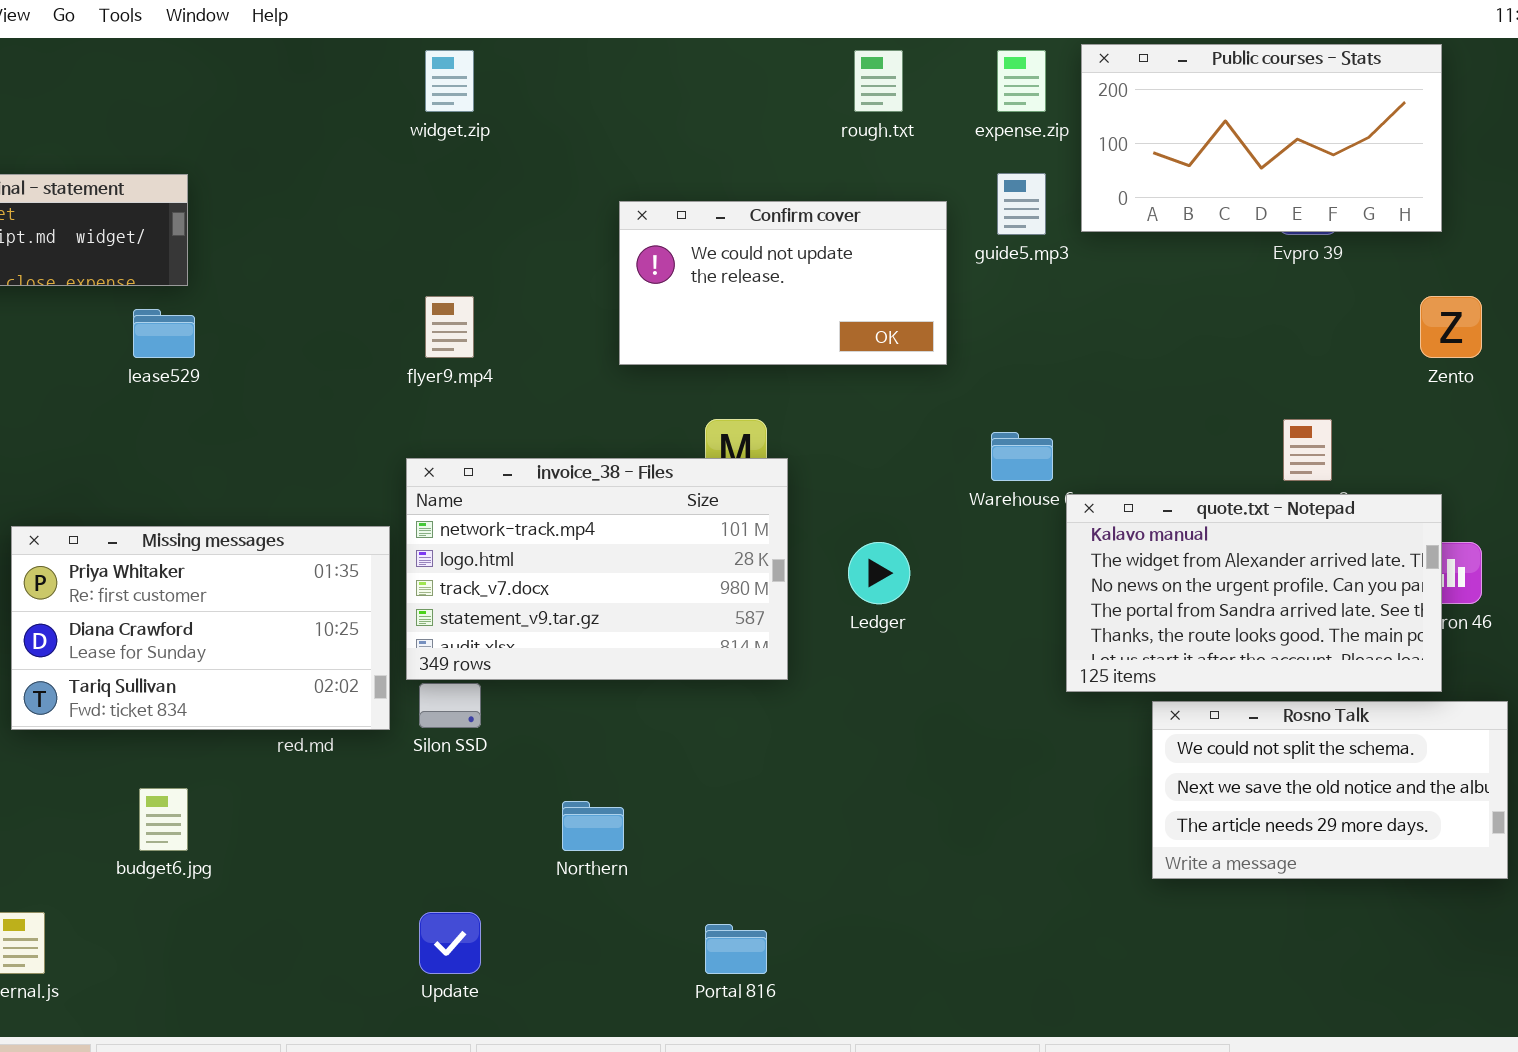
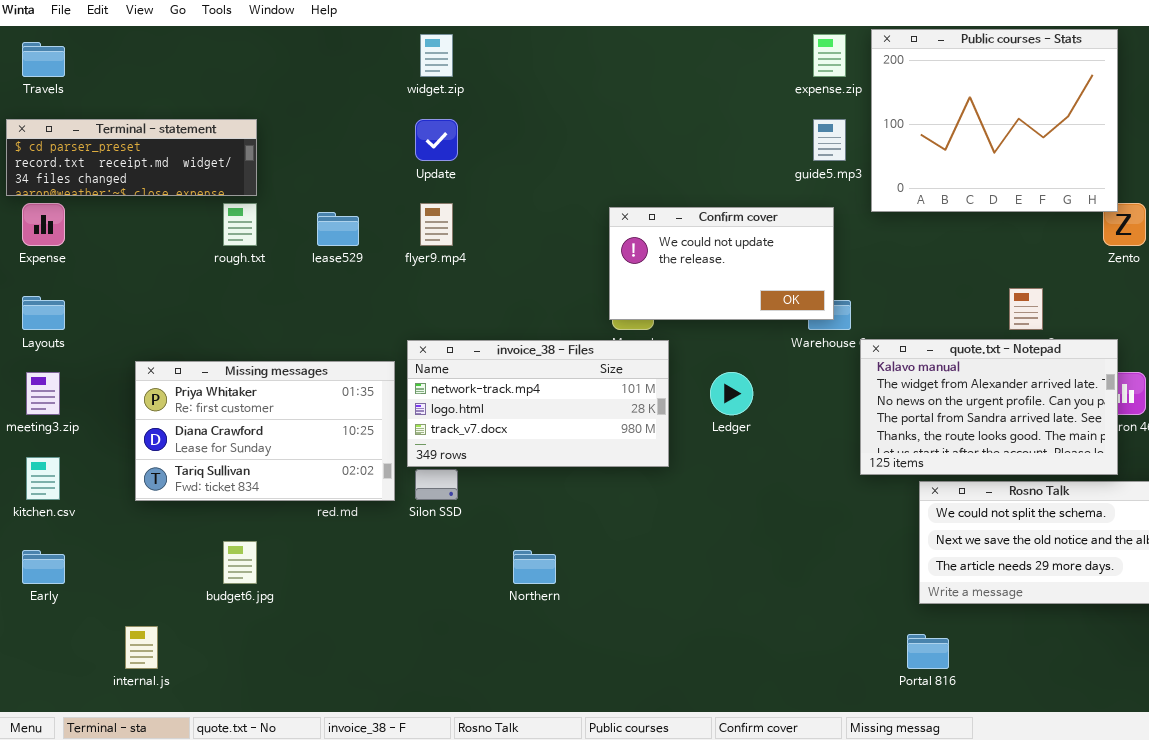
Public courses - Stats: [1081,44,1442,232] -> [871,29,1118,212], resized
rough.txt: [854,50,903,112] -> [223,203,257,246], moved
Confirm cover: [619,201,947,365] -> [609,207,834,320], moved
lease529: [133,309,195,358] -> [317,212,359,246], moved
invoice_38 - Files: [406,458,788,680] -> [407,340,669,467], resized
Update: [419,912,481,974] -> [415,119,458,161], moved
Portal 816: [705,924,767,974] -> [907,634,949,669], moved

